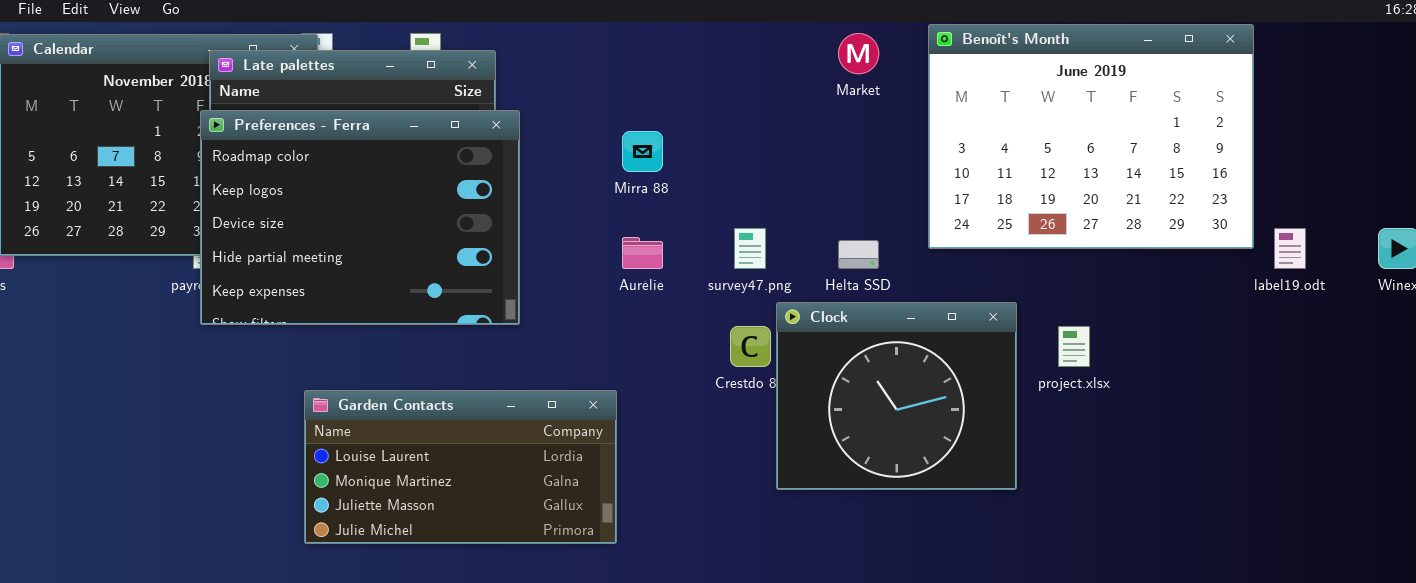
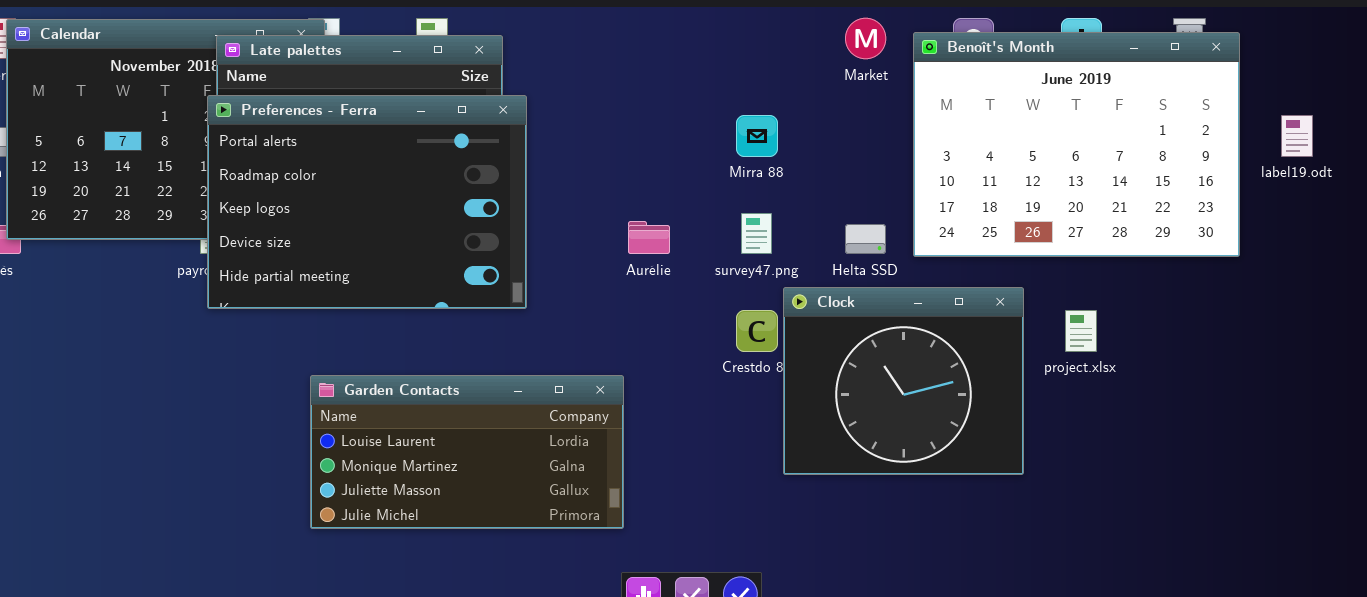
Benoît's Month: [928,24,1254,249] -> [913,32,1240,257], moved
Preferences - Ferra: [200,110,520,325] -> [207,95,527,309], scrolled up 1 row
Mirra 88: [622,131,663,172] -> [736,115,778,157], moved
label19.odt: [1274,228,1306,269] -> [1281,115,1313,157], moved

